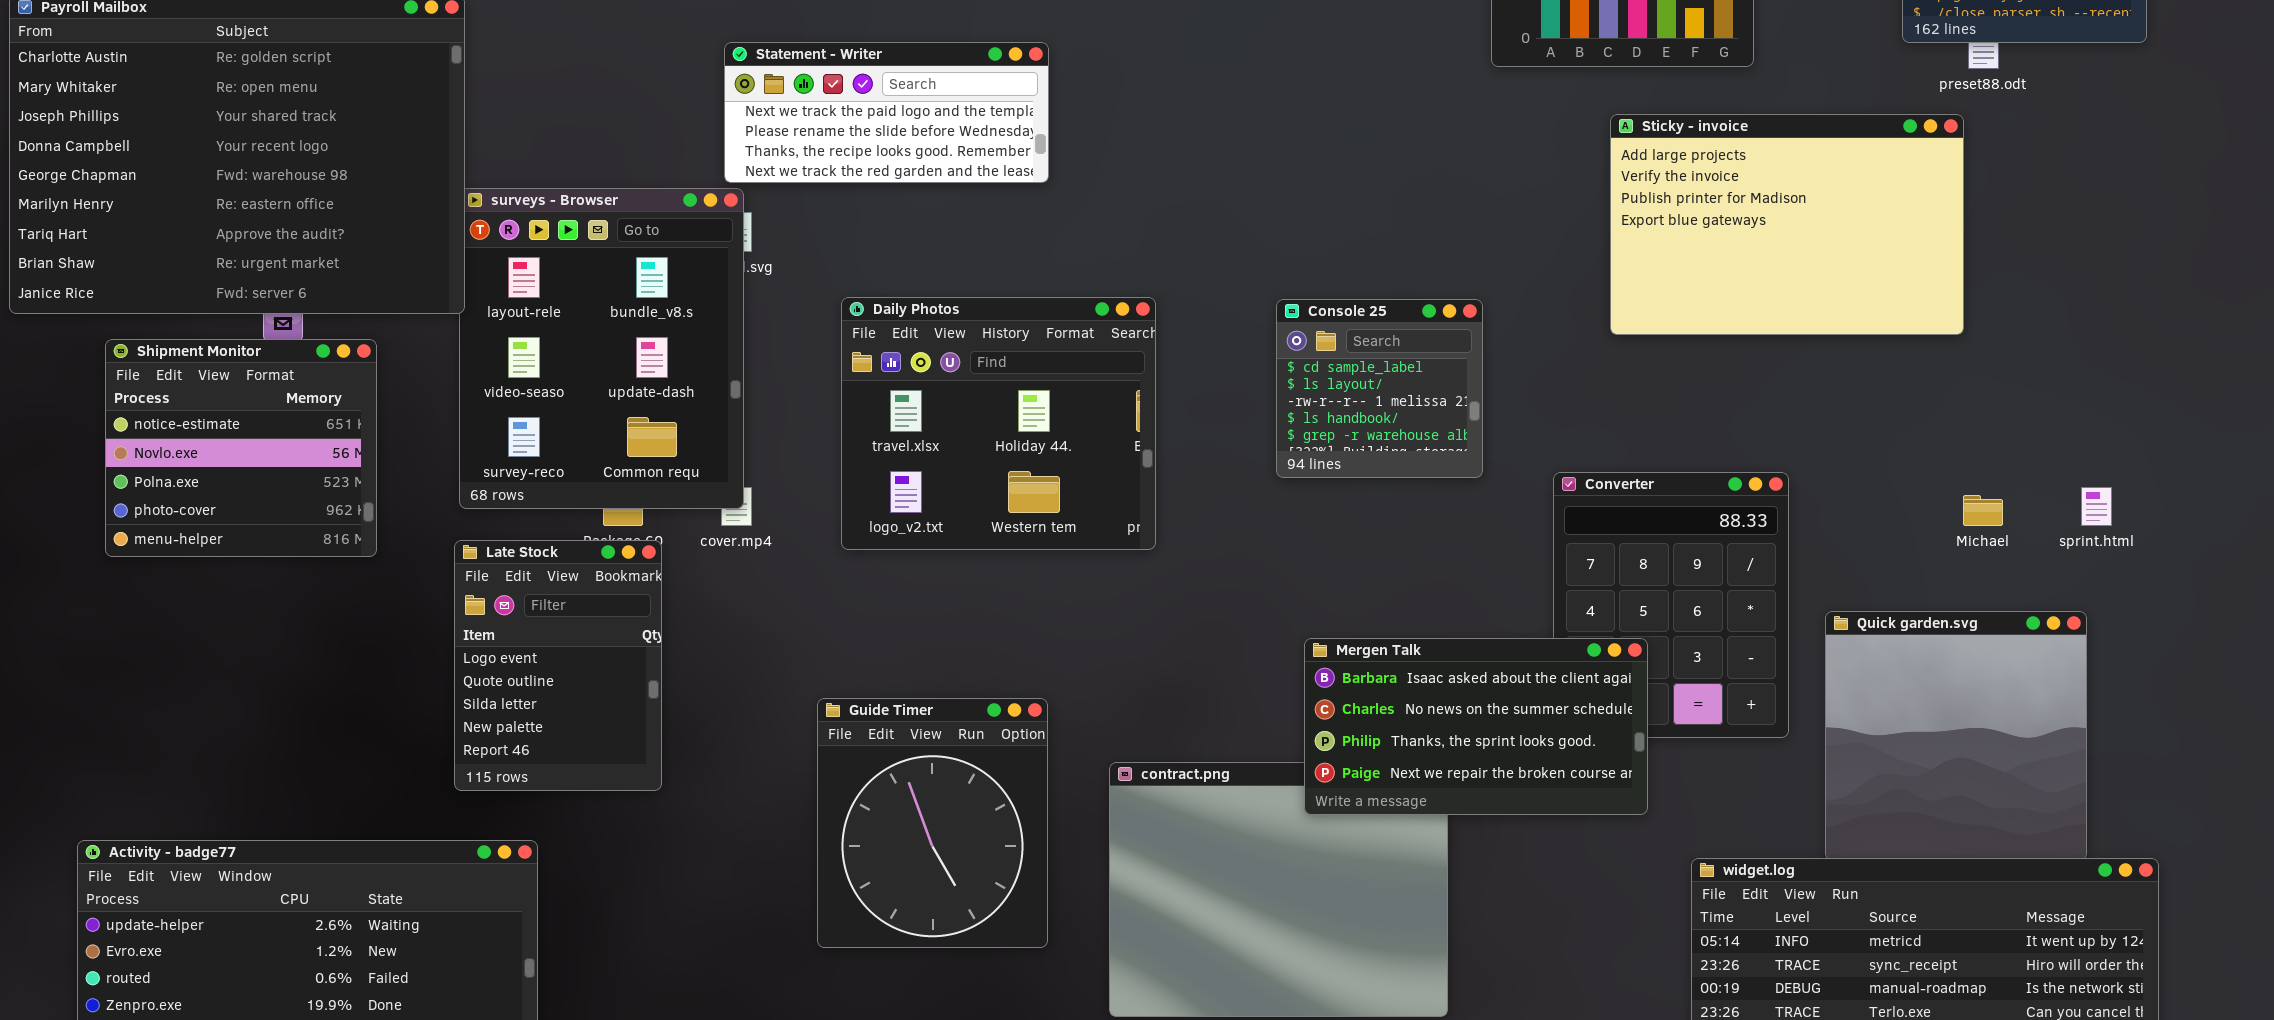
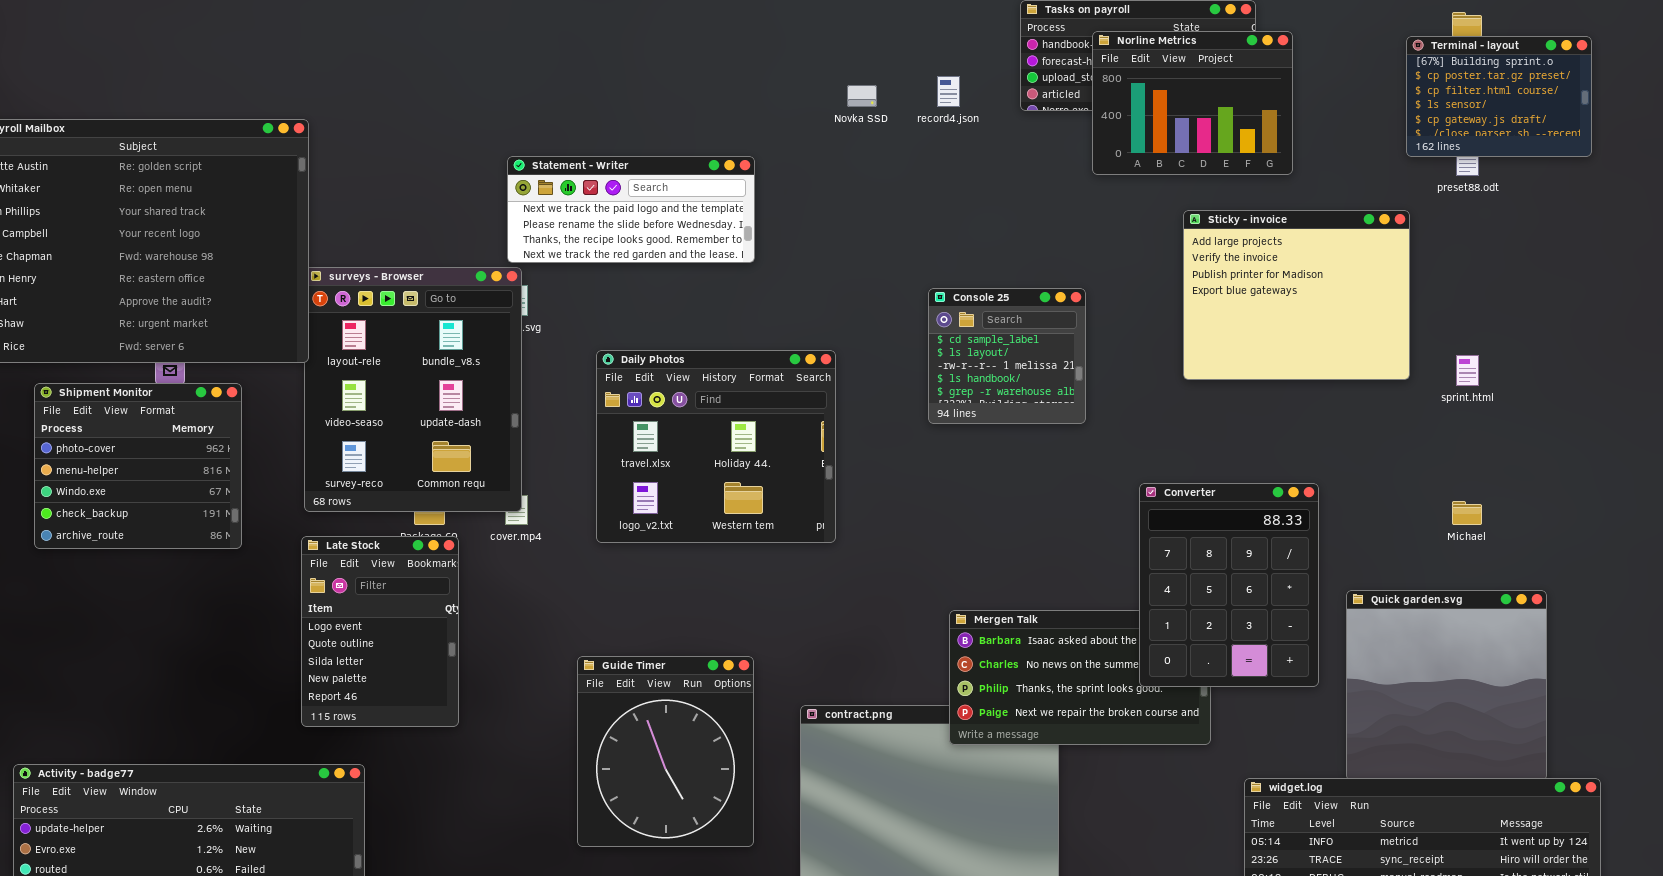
Sticky - invoice: [1610,114,1964,335] -> [1183,210,1410,380], resized
Console 25: [1276,299,1483,478] -> [928,288,1086,424], moved
Shipment Monitor: [105,339,377,557] -> [34,383,242,549], scrolled down 3 rows
Converter: [1553,472,1789,738] -> [1139,483,1319,687], raised
sprint.html: [2081,487,2112,526] -> [1456,355,1479,386], moved

